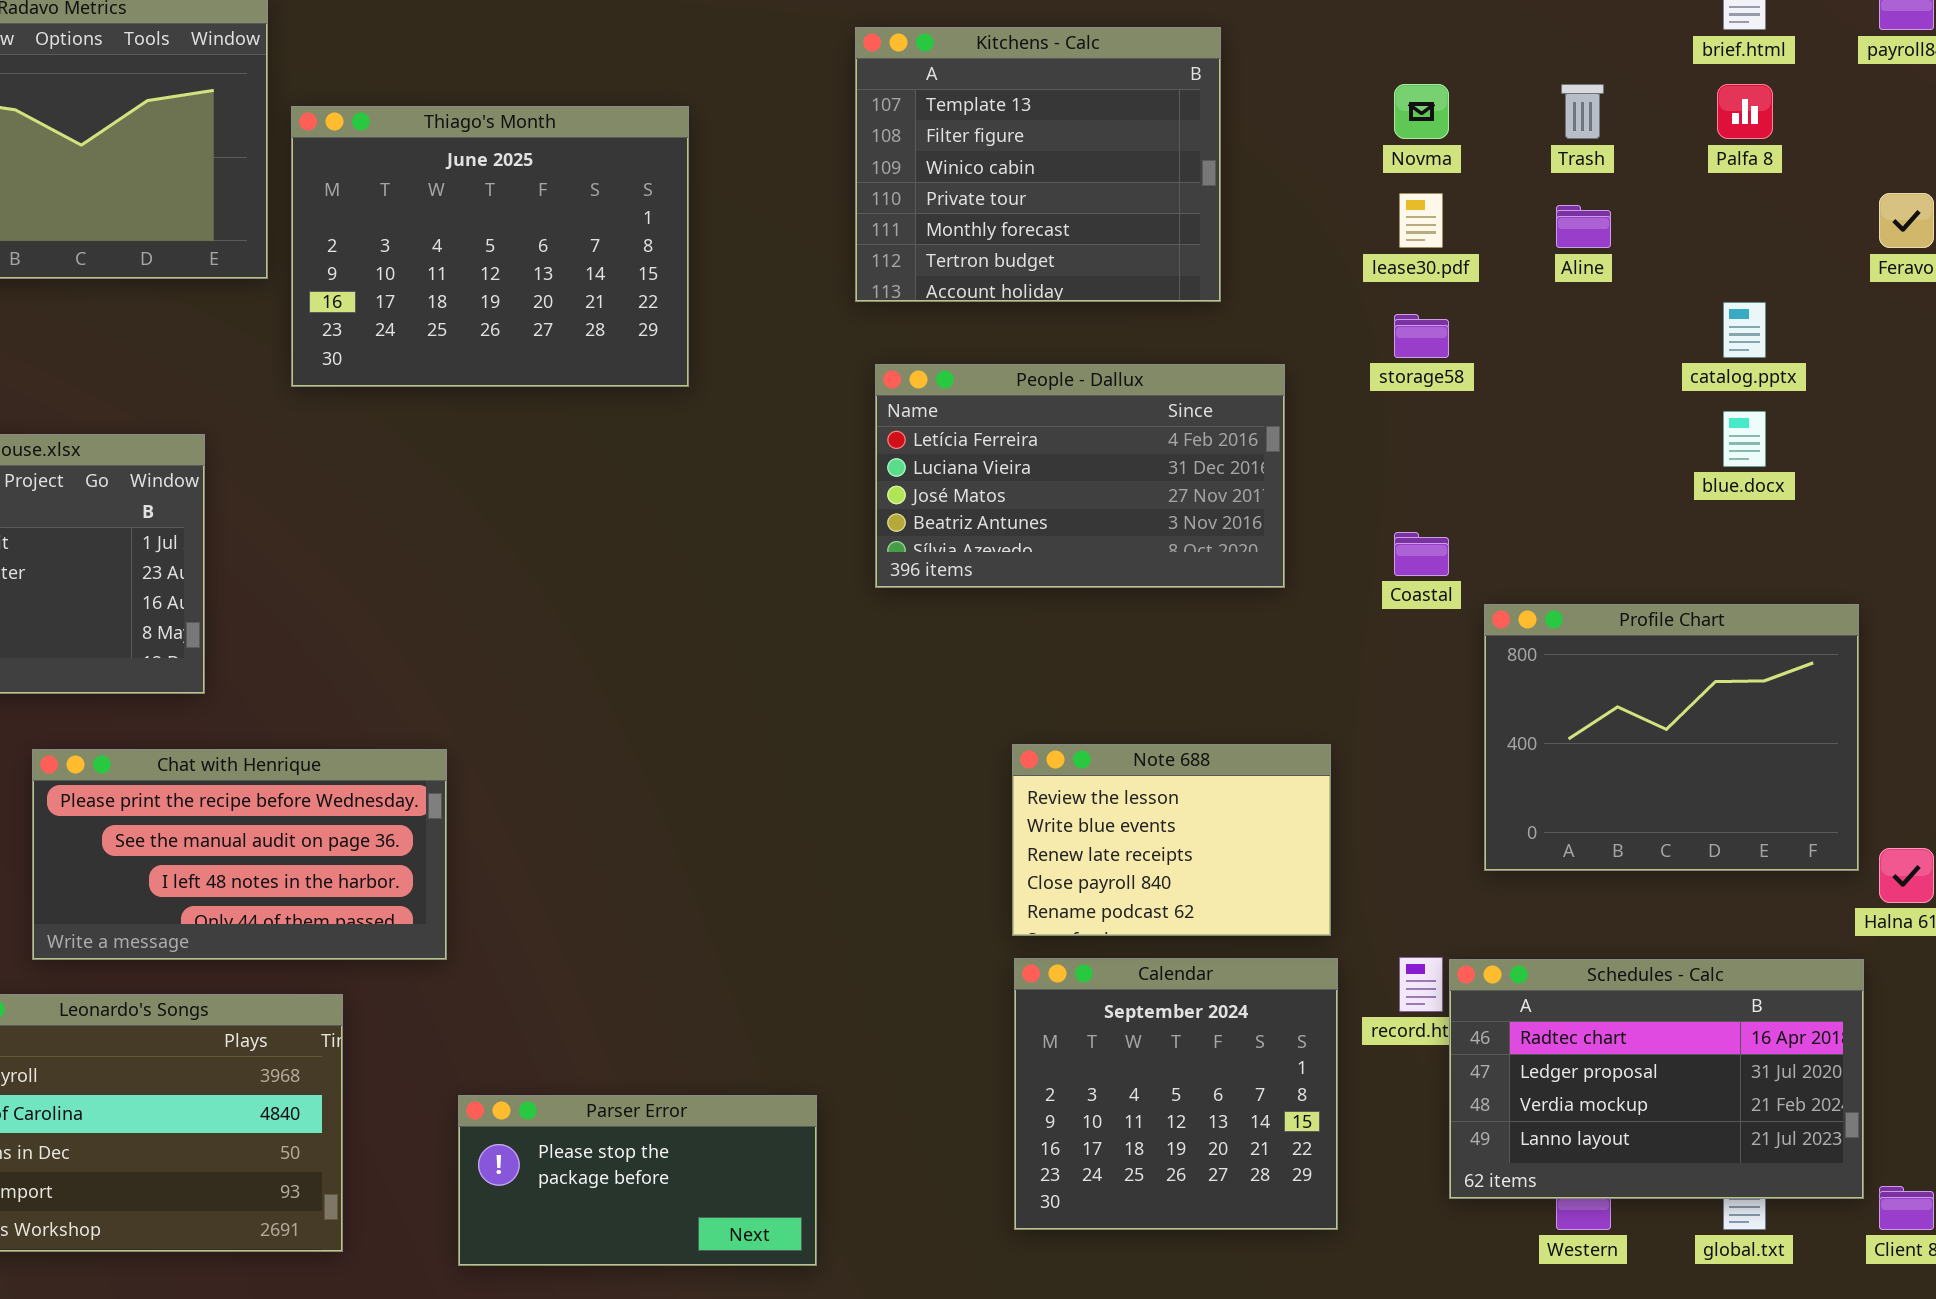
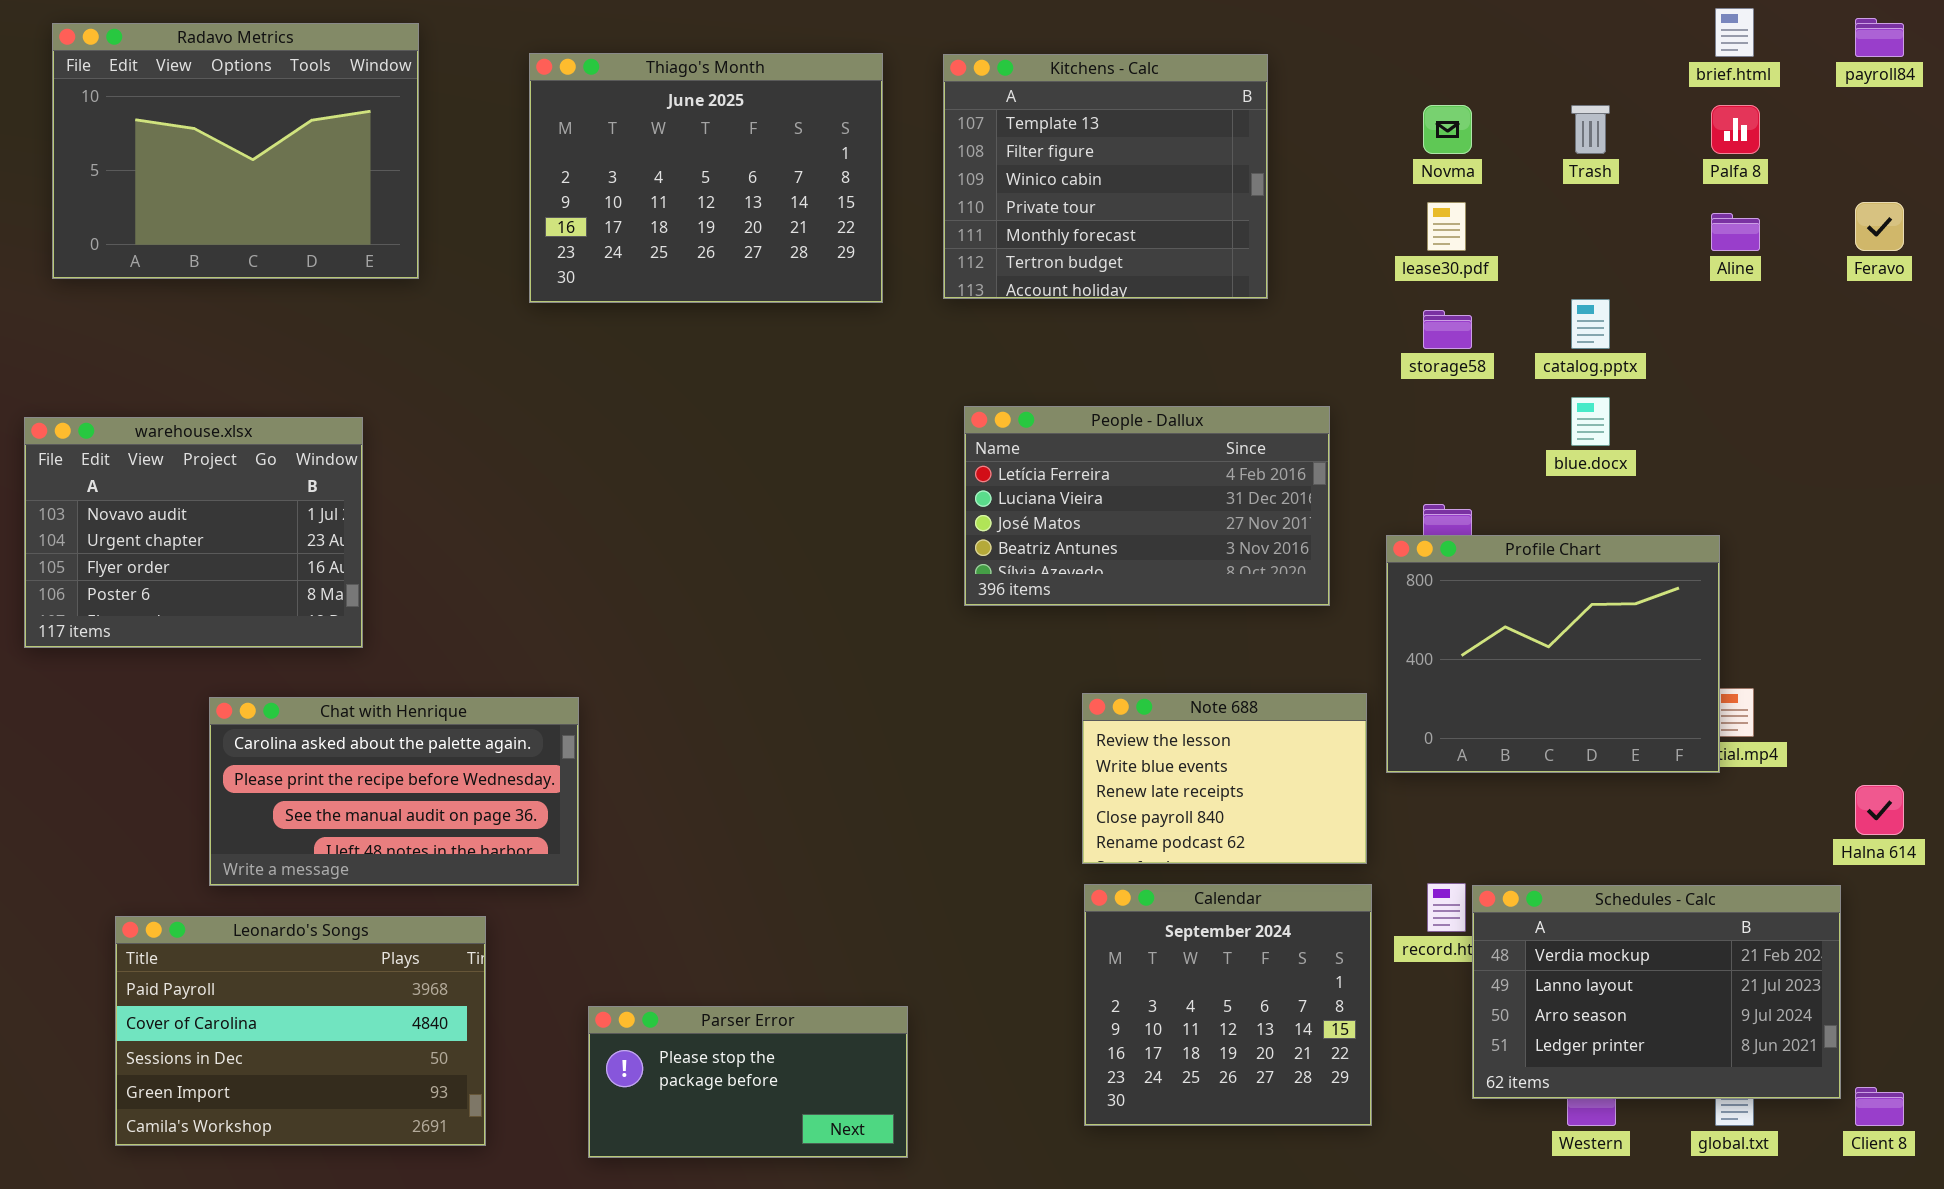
Thiago's Month: [291,106,689,387] -> [529,53,883,303], moved
Aline: [1556,205,1611,248] -> [1711,213,1760,251], moved
catalog.pptx: [1723,302,1766,358] -> [1571,299,1610,349], moved
People - Dallux: [875,364,1285,588] -> [964,406,1330,606], moved
blue.docx: [1723,411,1766,467] -> [1571,397,1610,446], moved
Profile Chart: [1484,604,1859,871] -> [1386,535,1720,773], moved
Chat with Henrique: [32,749,447,960] -> [209,697,579,886], scrolled up 1 row
Schedules - Calc: [1449,959,1864,1199] -> [1472,885,1841,1099], scrolled down 2 rows

